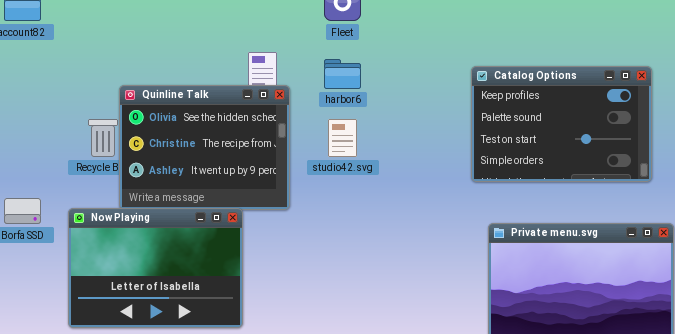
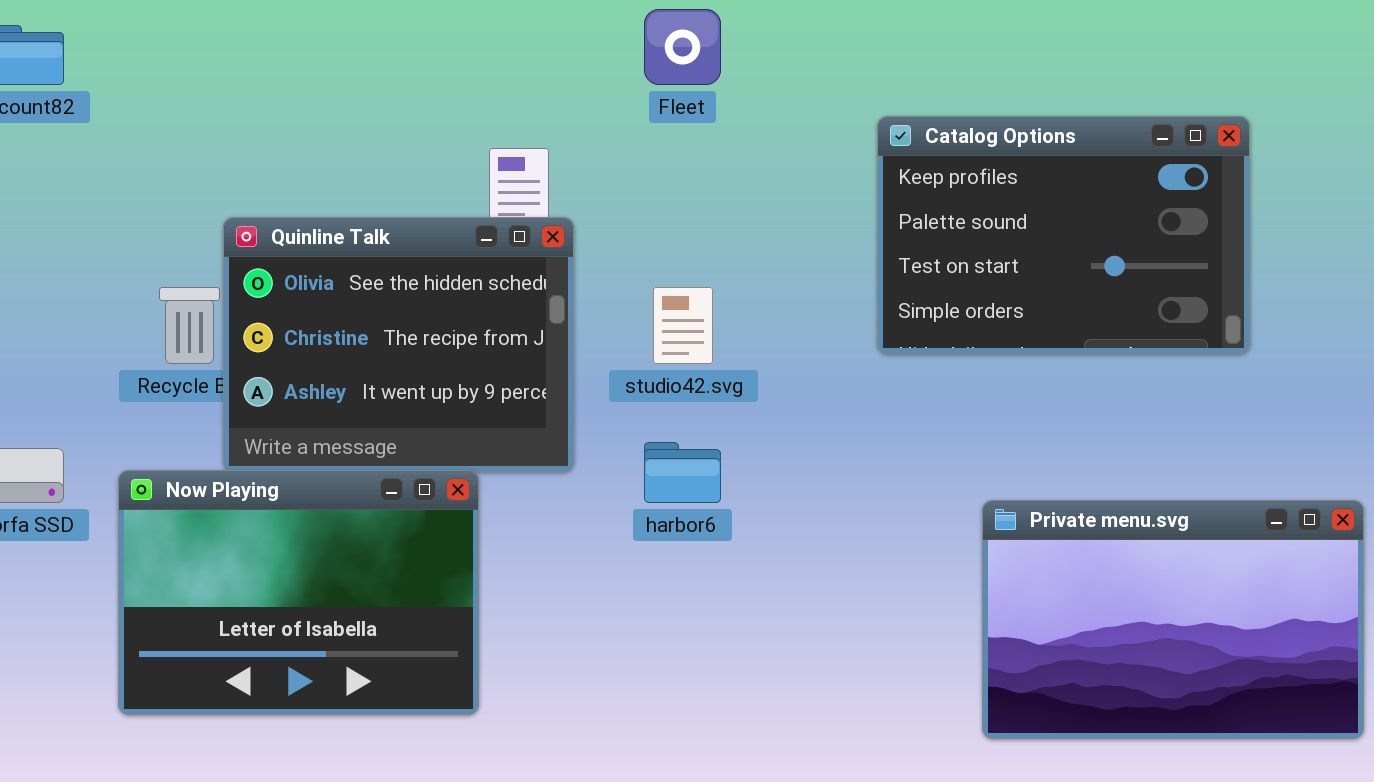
harbor6: [324,59,361,89] -> [644,442,721,503], moved
Catalog Options: [471,66,652,182] -> [877,116,1250,354], moved

